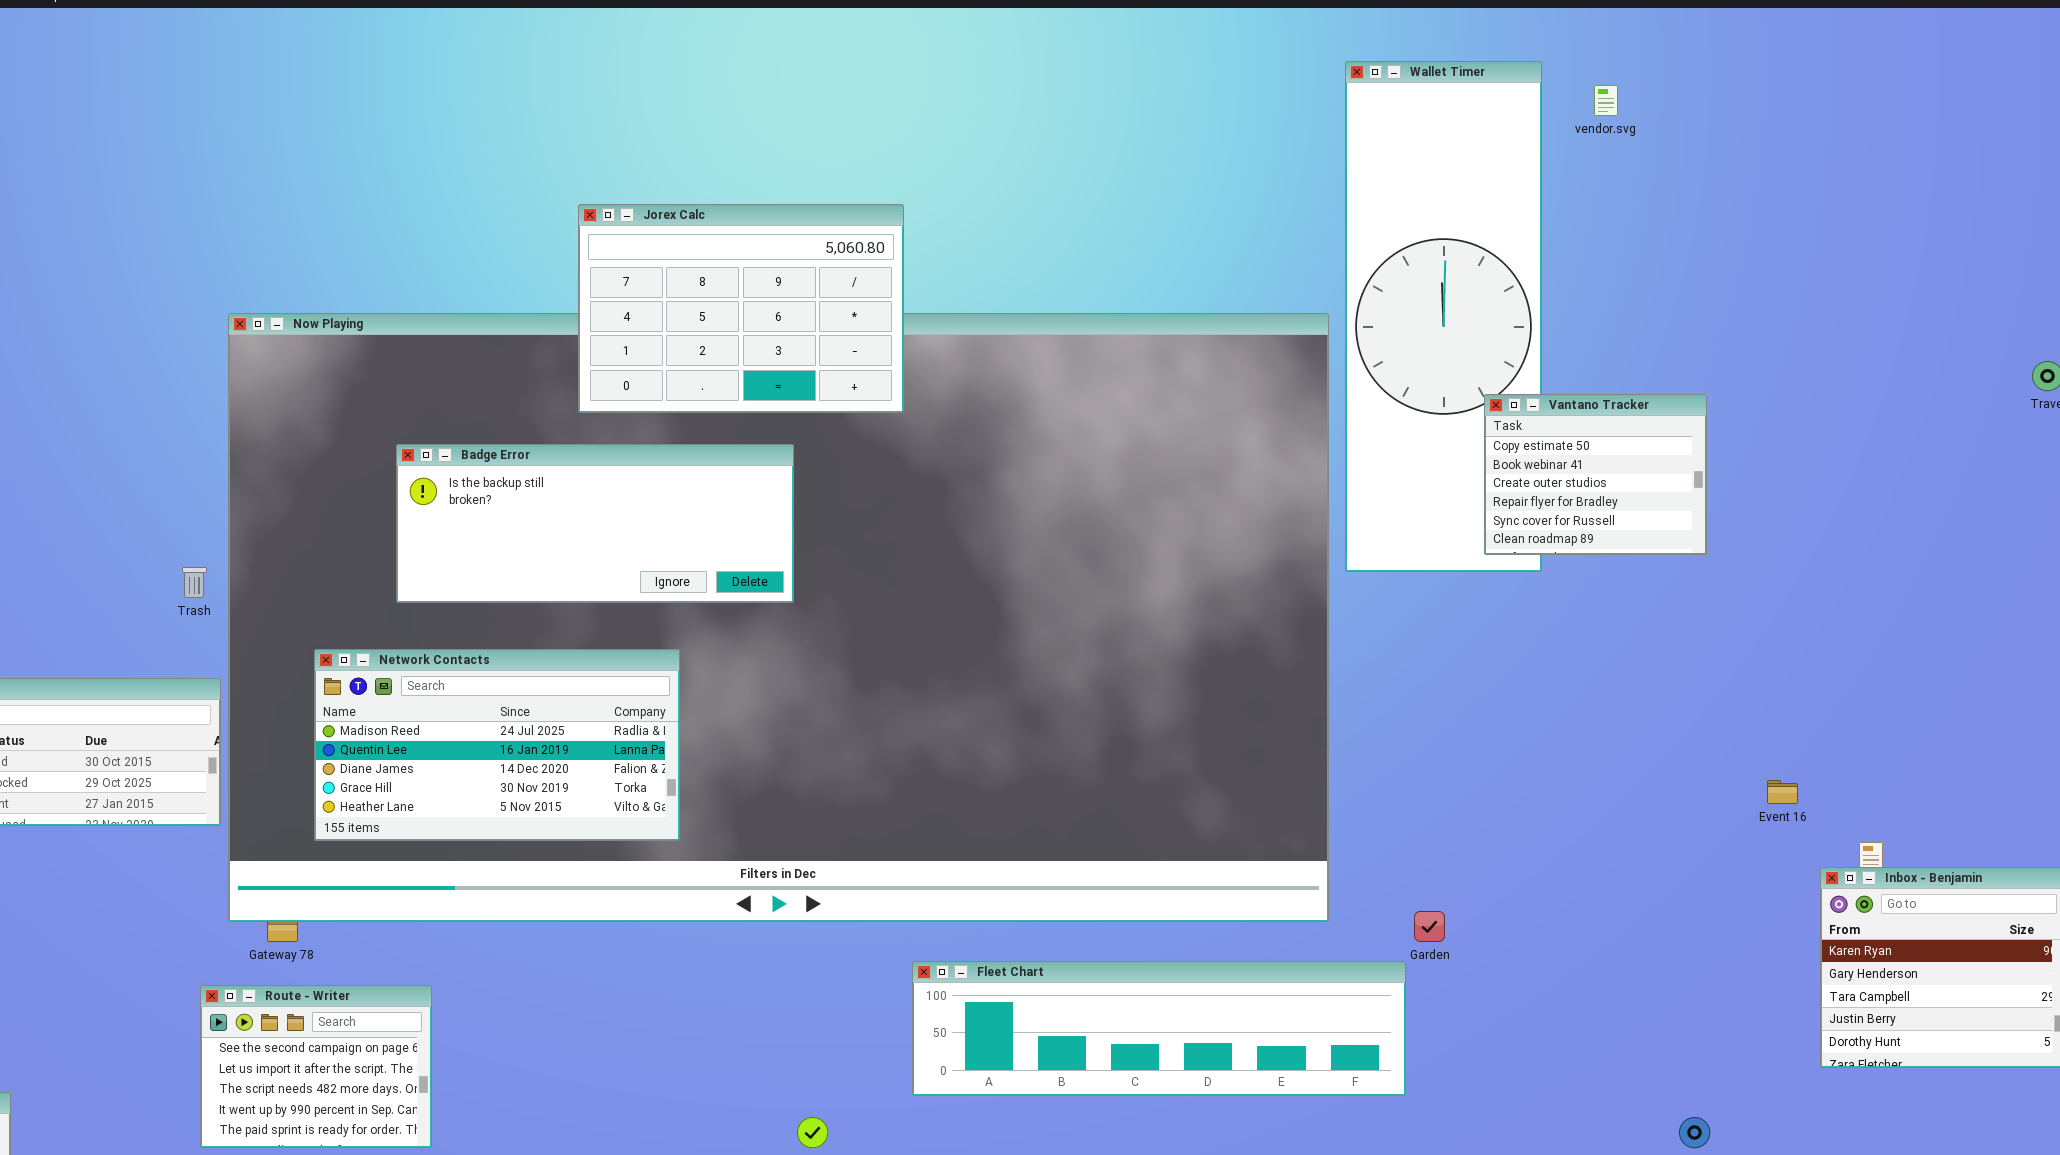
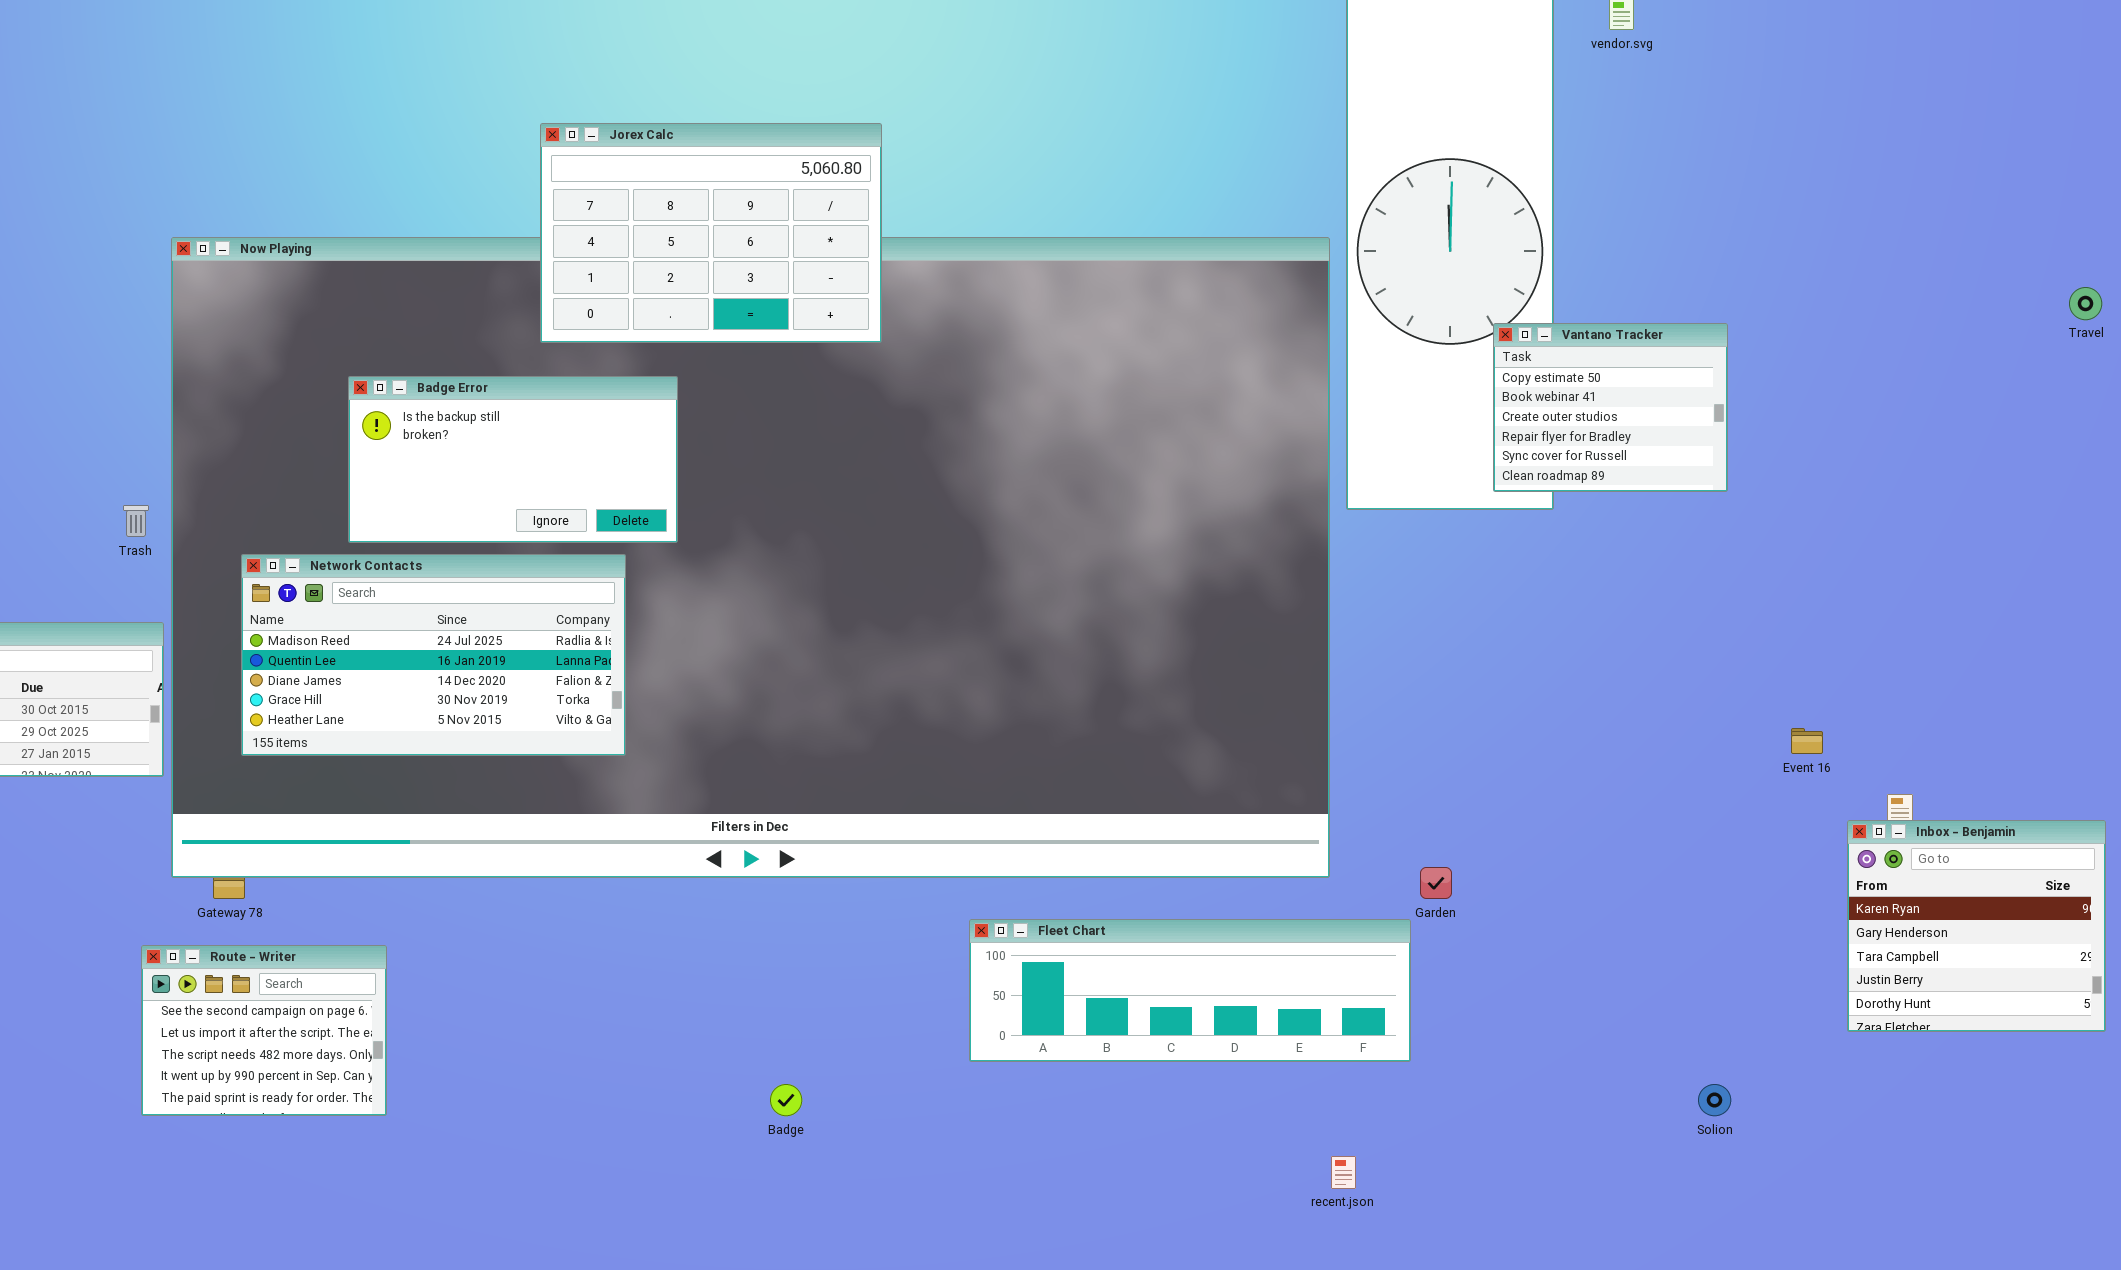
Badge Error: [396,444,794,603] -> [348,376,678,543], resized
Network Contacts: [314,649,680,841] -> [241,554,626,756], moved
Fleet Chart: [912,961,1406,1096] -> [969,919,1411,1062], resized

